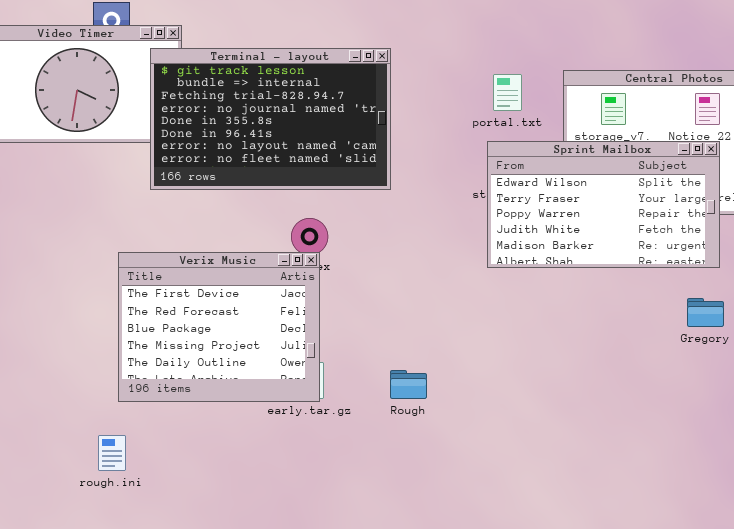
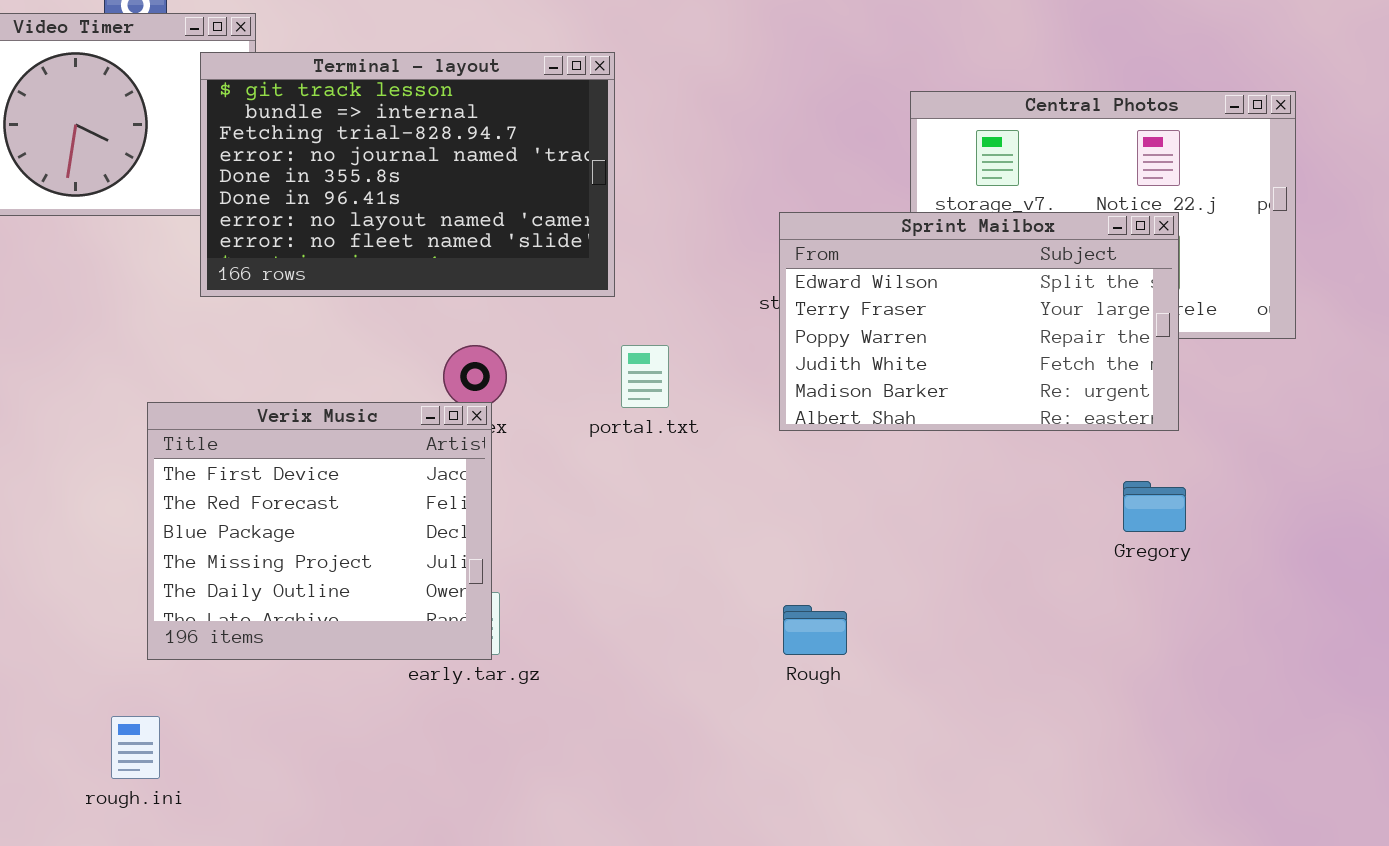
portal.txt: [493,74,522,111] -> [621,345,669,408], moved
Rough: [390,370,427,399] -> [783,605,847,655], moved

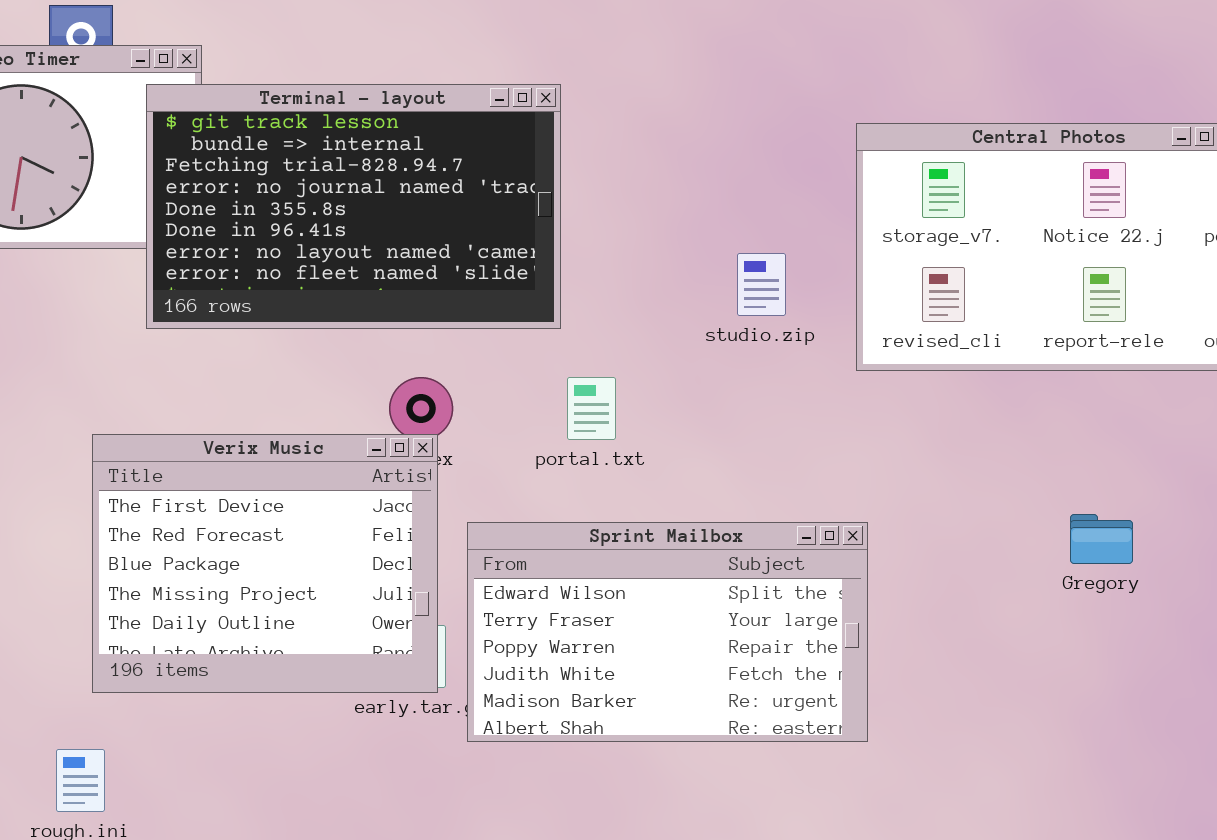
Sprint Mailbox: [779,212,1179,431] -> [467,522,868,742], moved

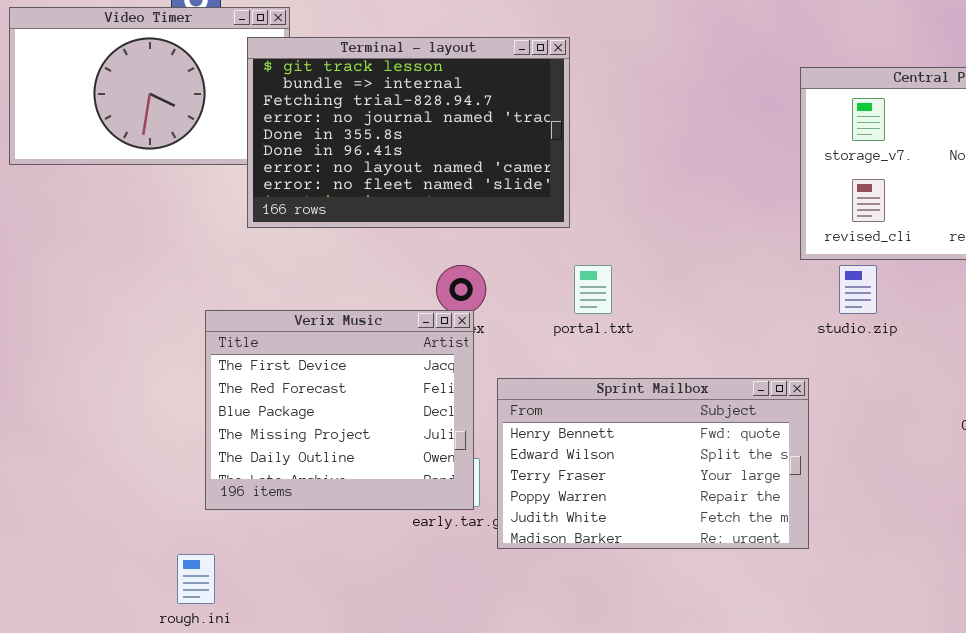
studio.zip: [737,253,786,316] -> [839,265,877,314], moved
Sprint Mailbox: [467,522,868,742] -> [497,378,809,549], scrolled up 1 row

